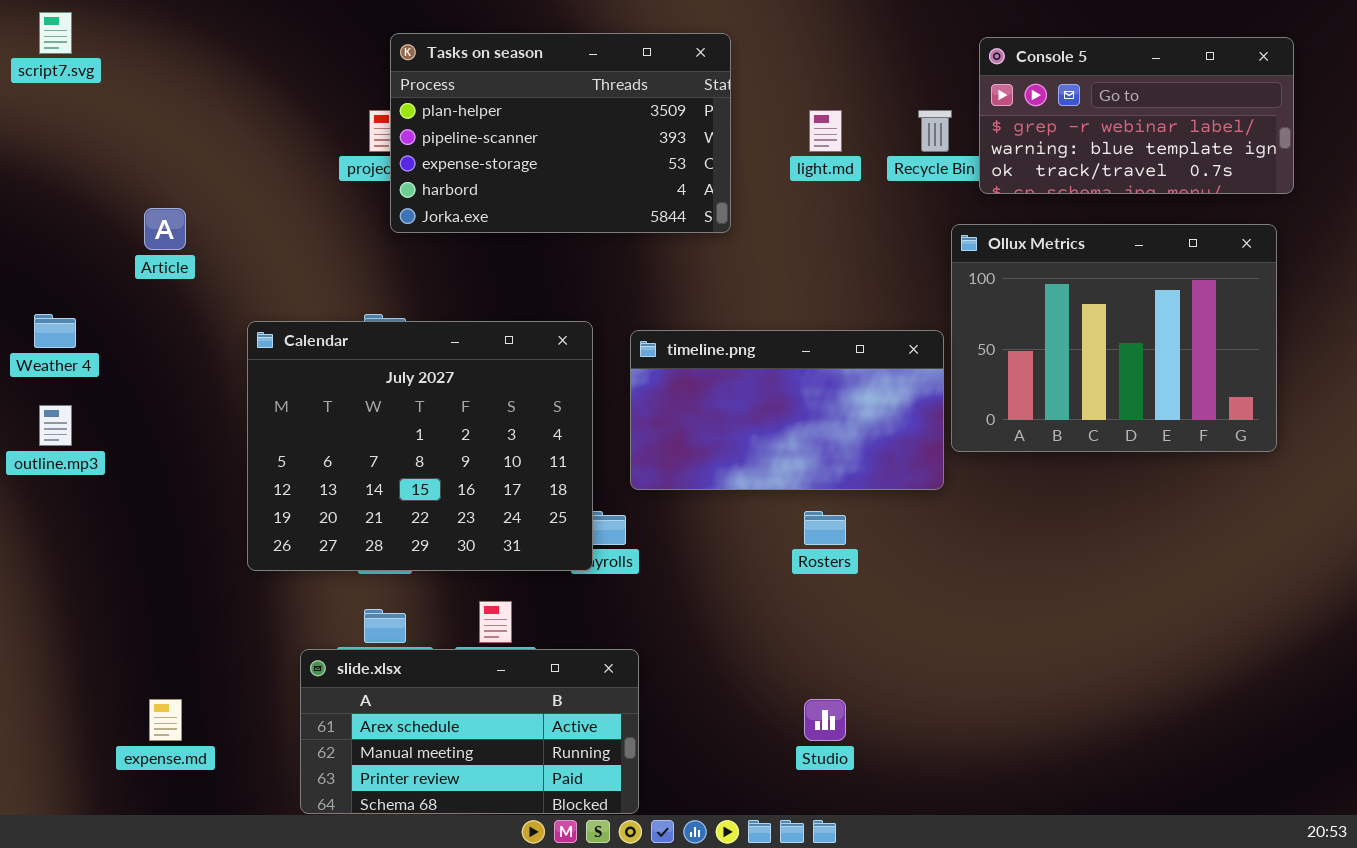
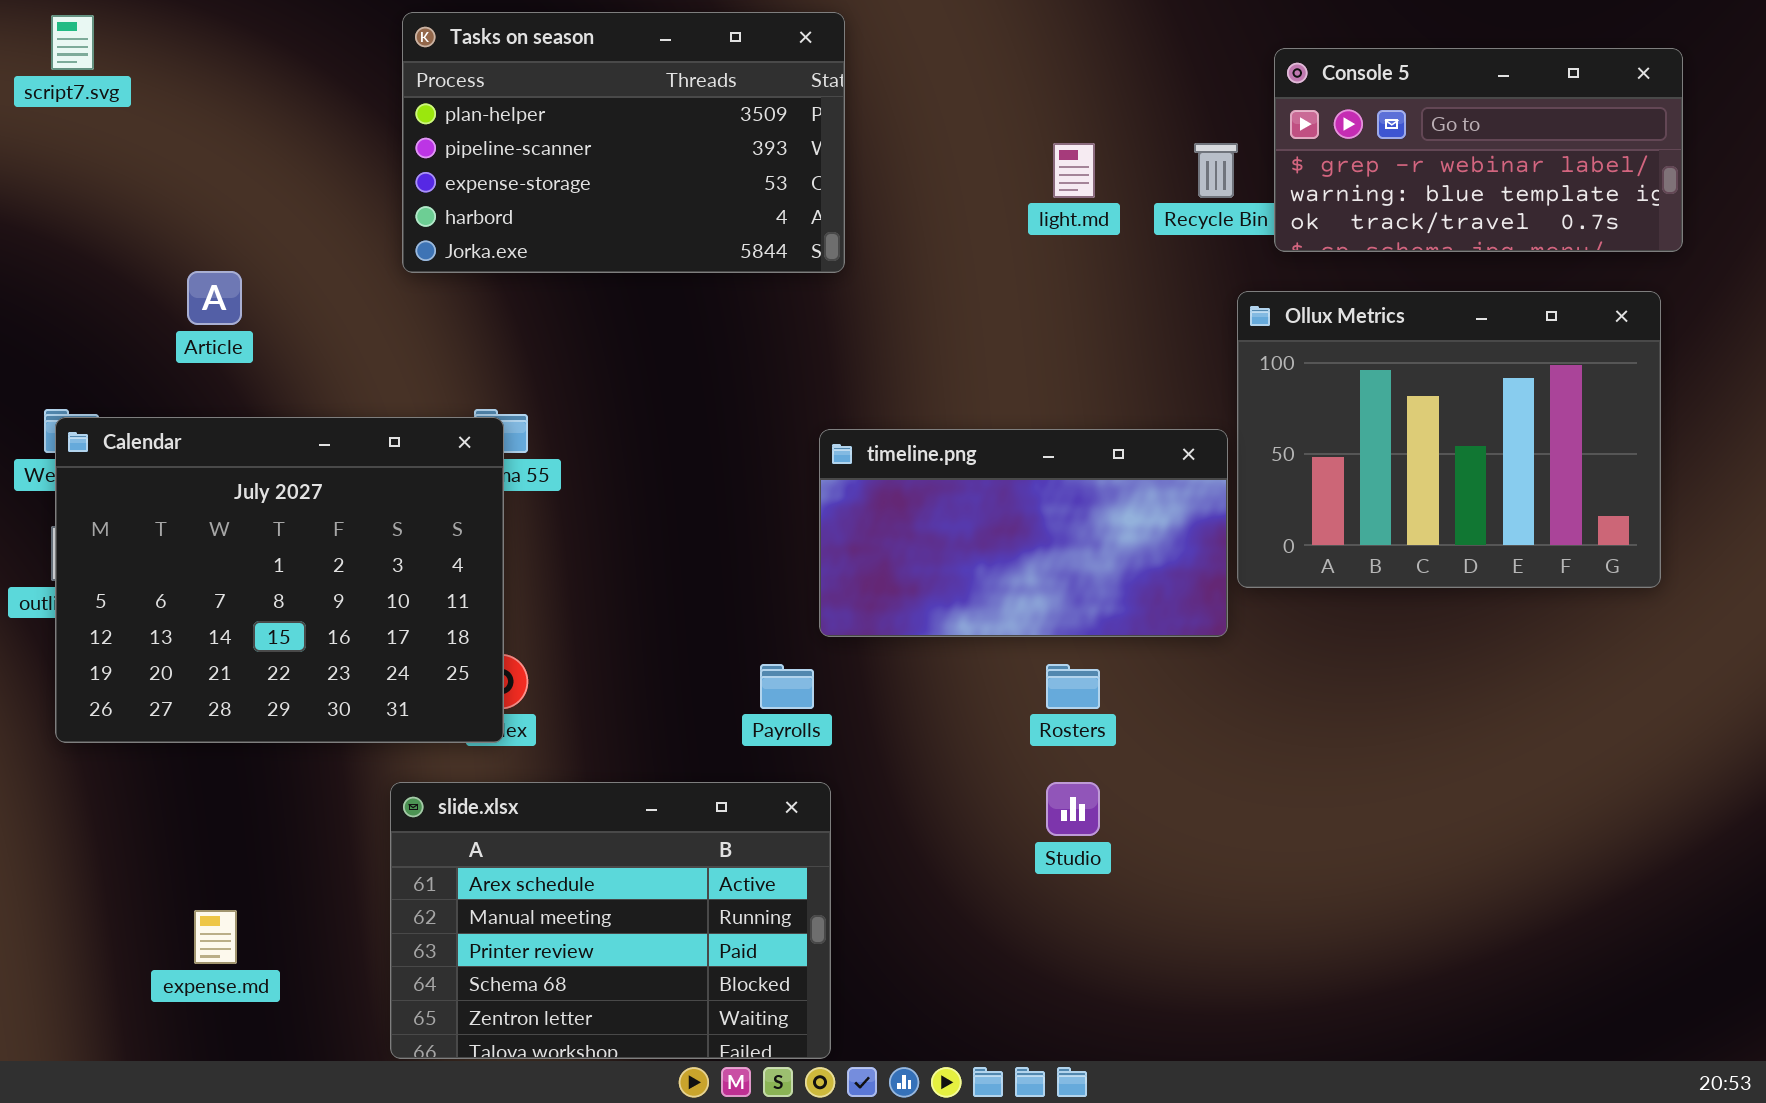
Tasks on season: [390,33,731,233] -> [402,12,845,273], moved
Calendar: [247,321,593,571] -> [55,417,504,743], moved
slide.xlsx: [300,649,639,814] -> [390,782,831,1059], resized
Studio: [804,699,846,741] -> [1046,782,1100,836], moved

